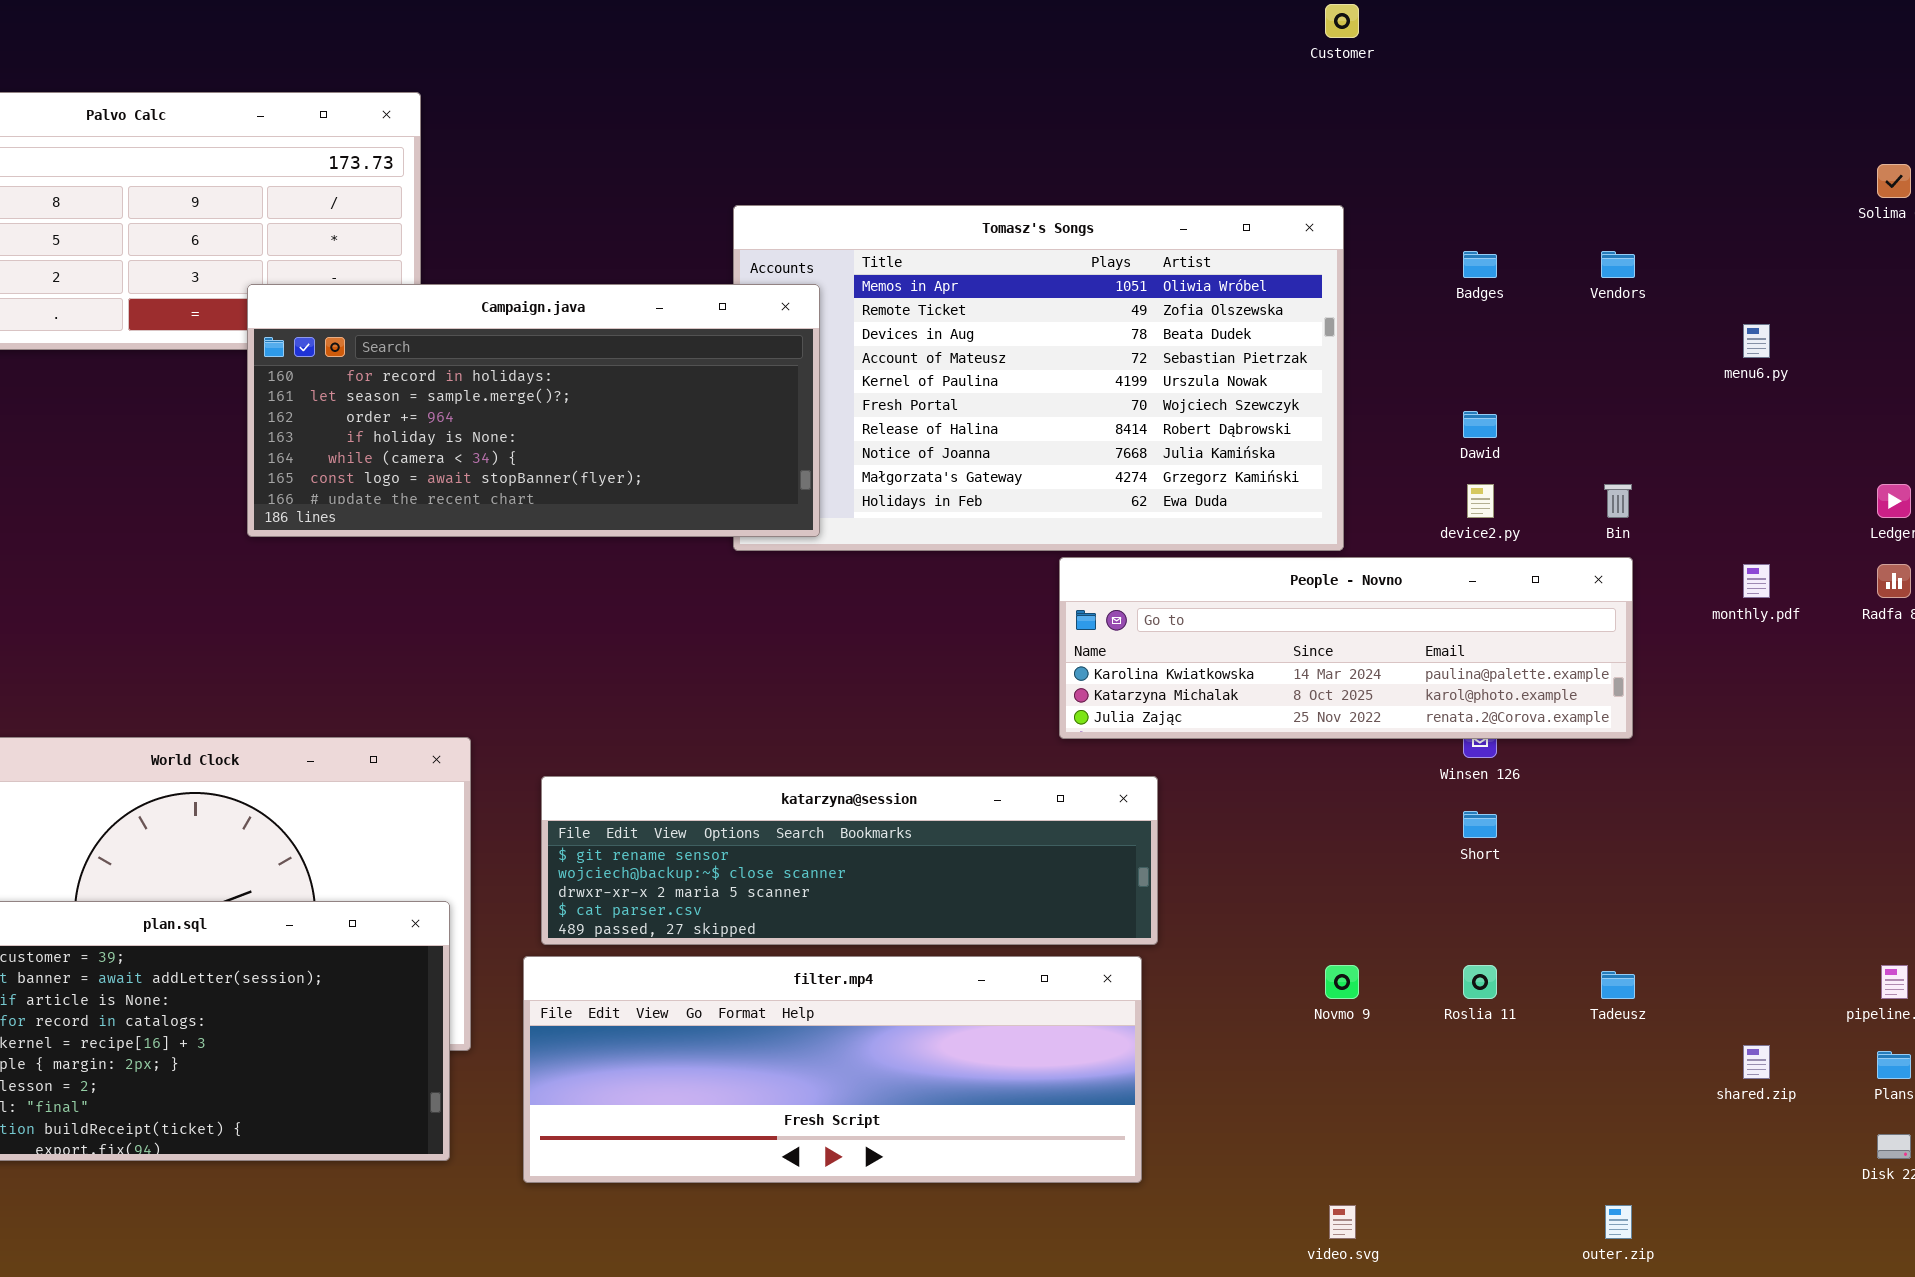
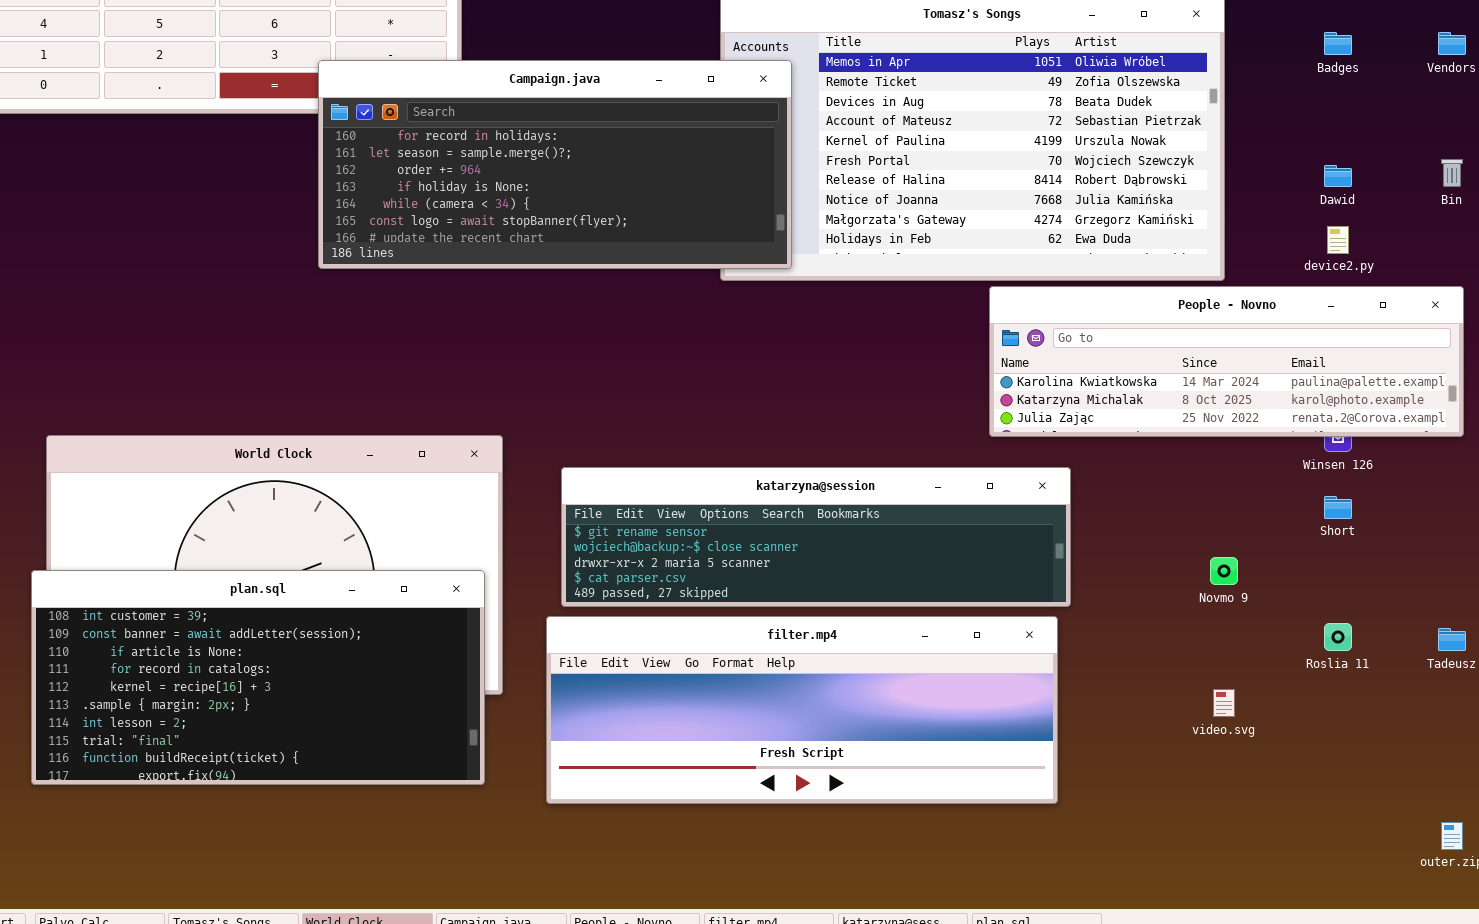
Bin: [1604,484,1632,518] -> [1441,159,1463,187], moved
Novmo 9: [1325,965,1359,999] -> [1210,557,1238,585], moved
video.svg: [1329,1205,1356,1239] -> [1213,689,1235,717], moved

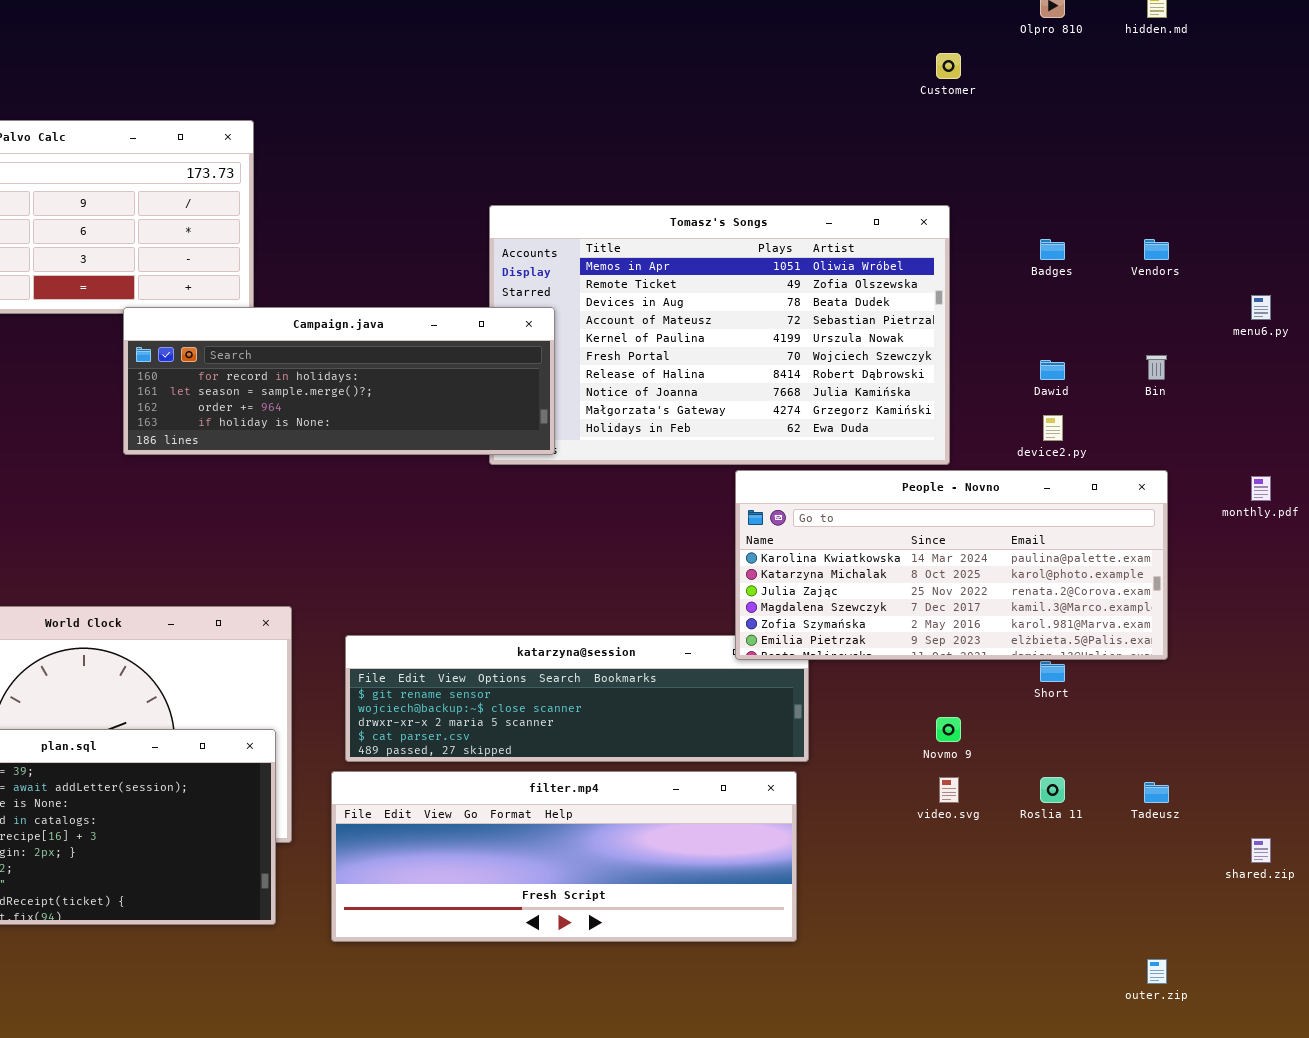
Campaign.java: [318,60,792,269] -> [123,307,555,455], resized
People - Novno: [989,286,1464,437] -> [735,470,1168,660], resized
video.svg: [1213,689,1235,717] -> [939,777,959,803], moved

